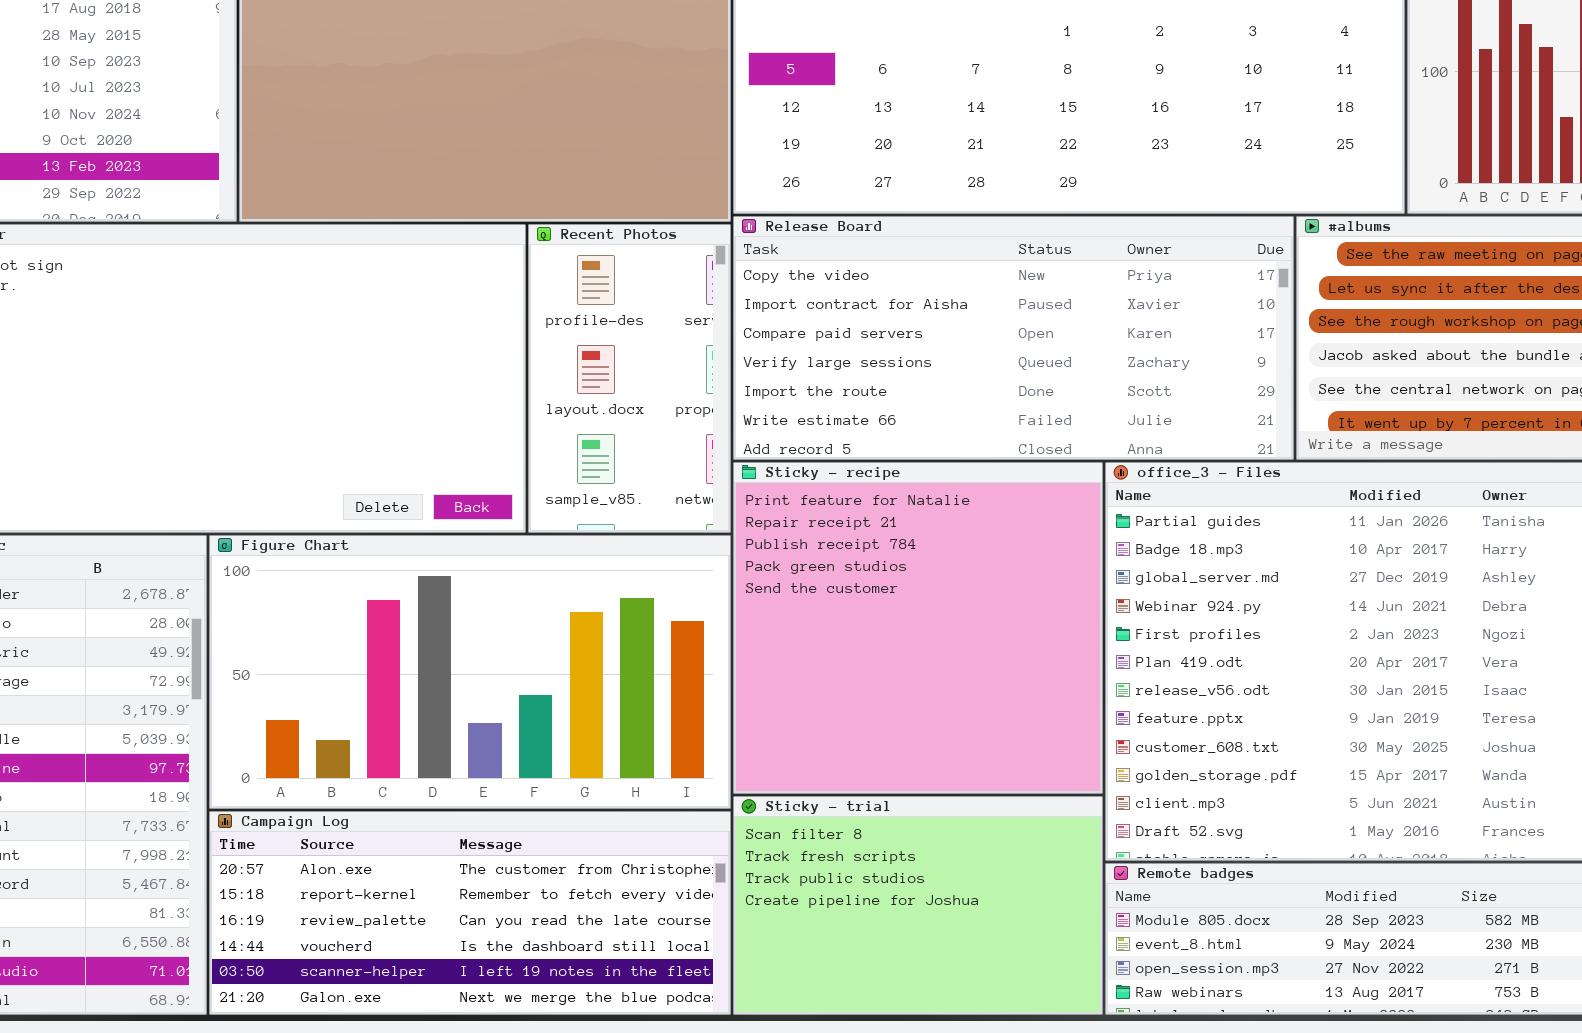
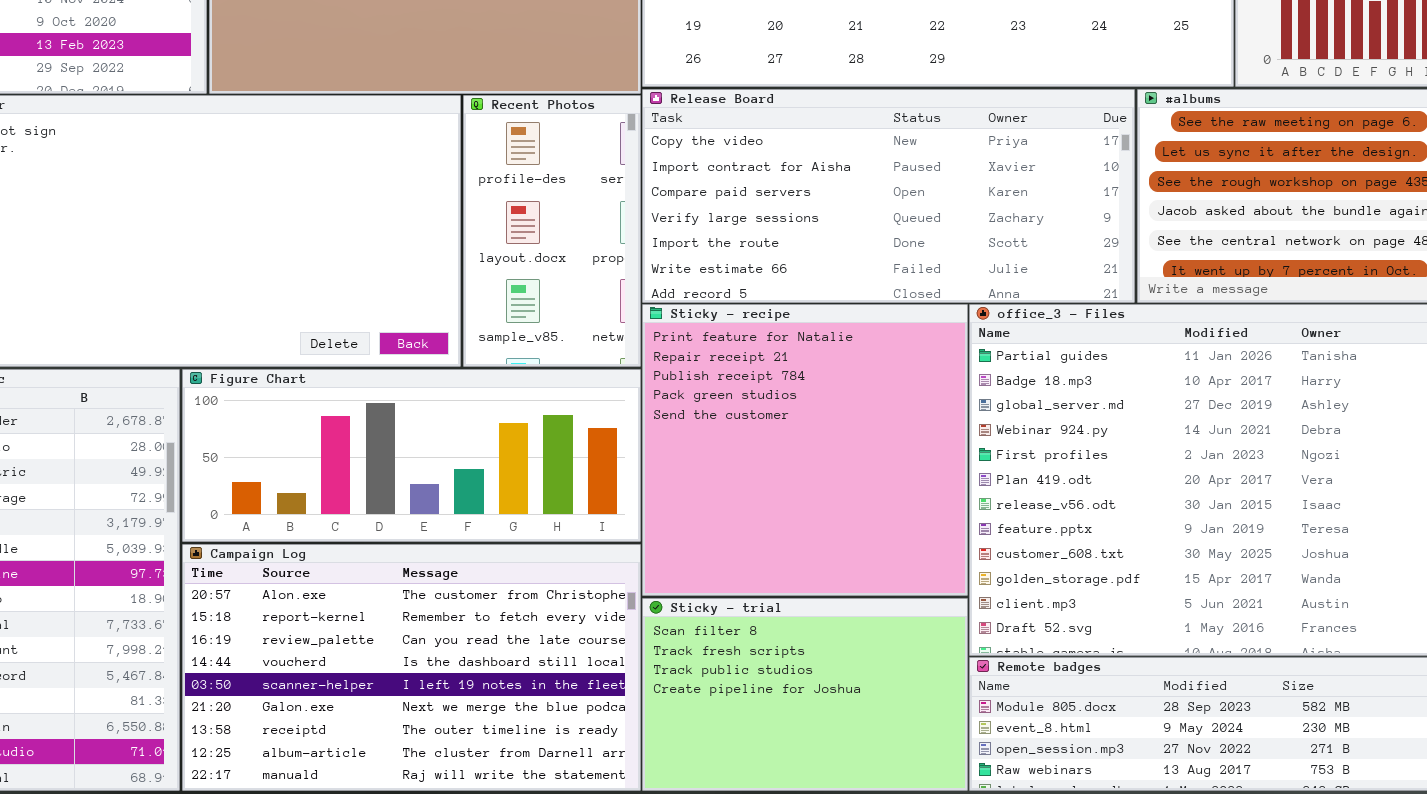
Figure Chart: [209,535,731,809] -> [182,369,641,542], resized
Campaign Log: [209,811,731,1015] -> [182,544,641,791], resized

